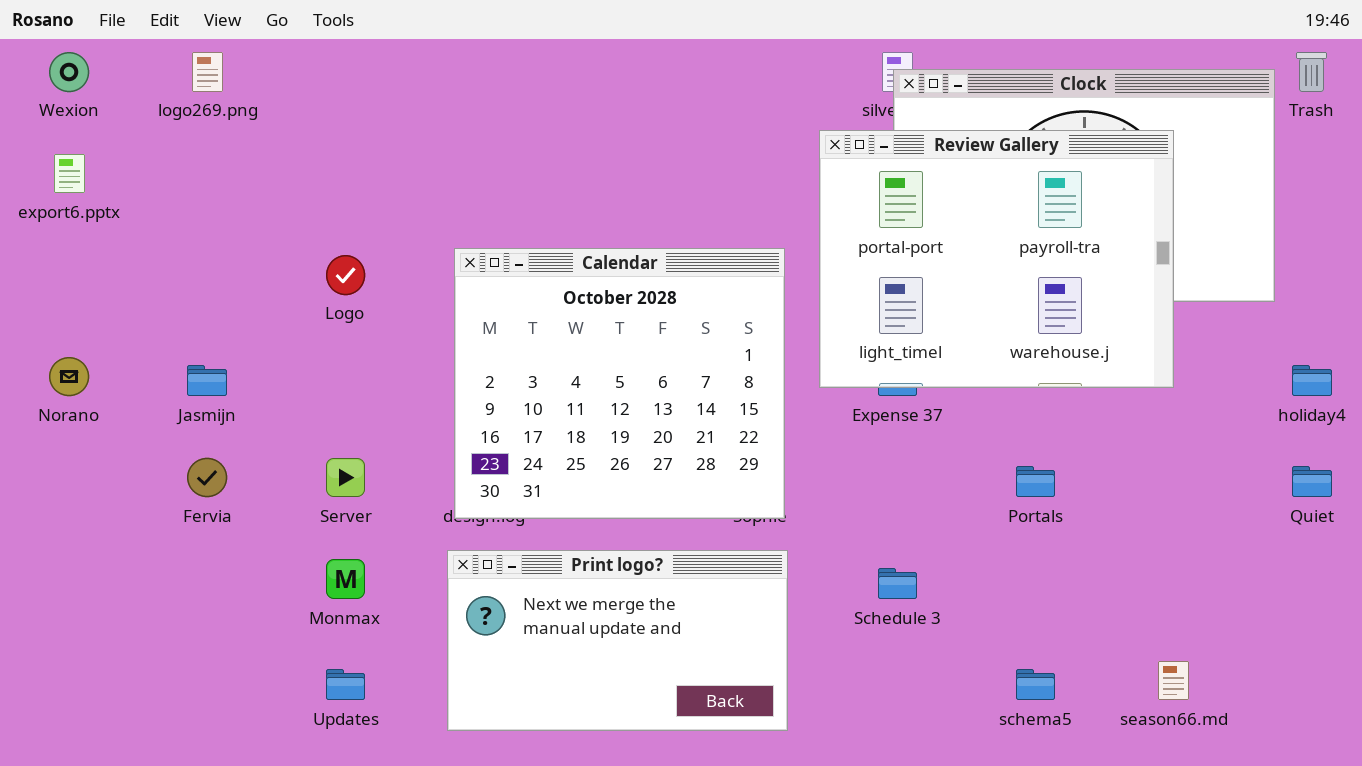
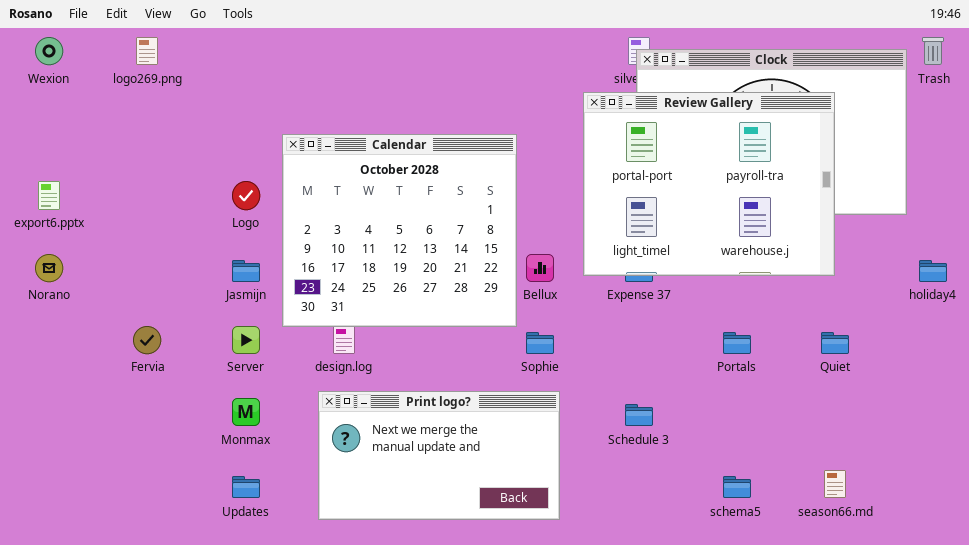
export6.pptx: [54,154,85,193] -> [38,181,60,210], moved
Calendar: [454,248,785,519] -> [282,134,517,327], moved
Jasmijn: [187,365,227,396] -> [232,260,260,282], moved
Quiet: [1292,466,1332,497] -> [821,332,849,354], moved

